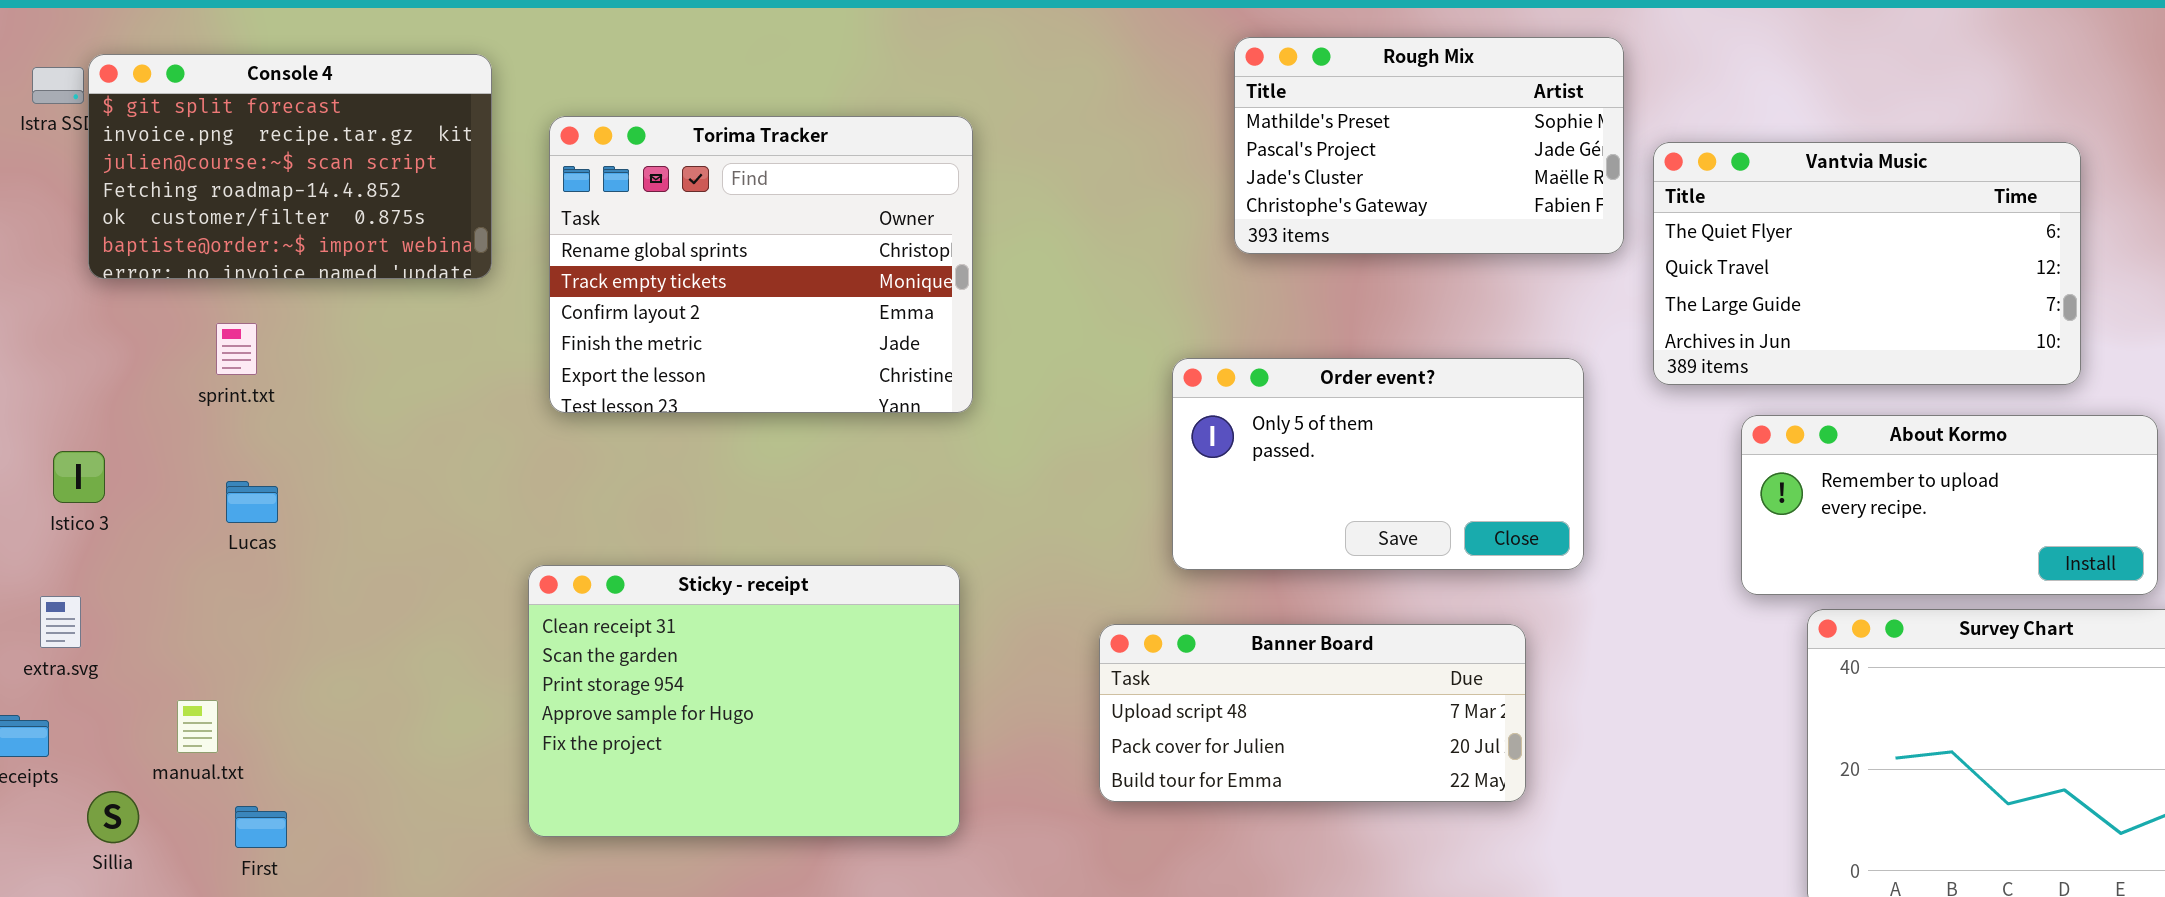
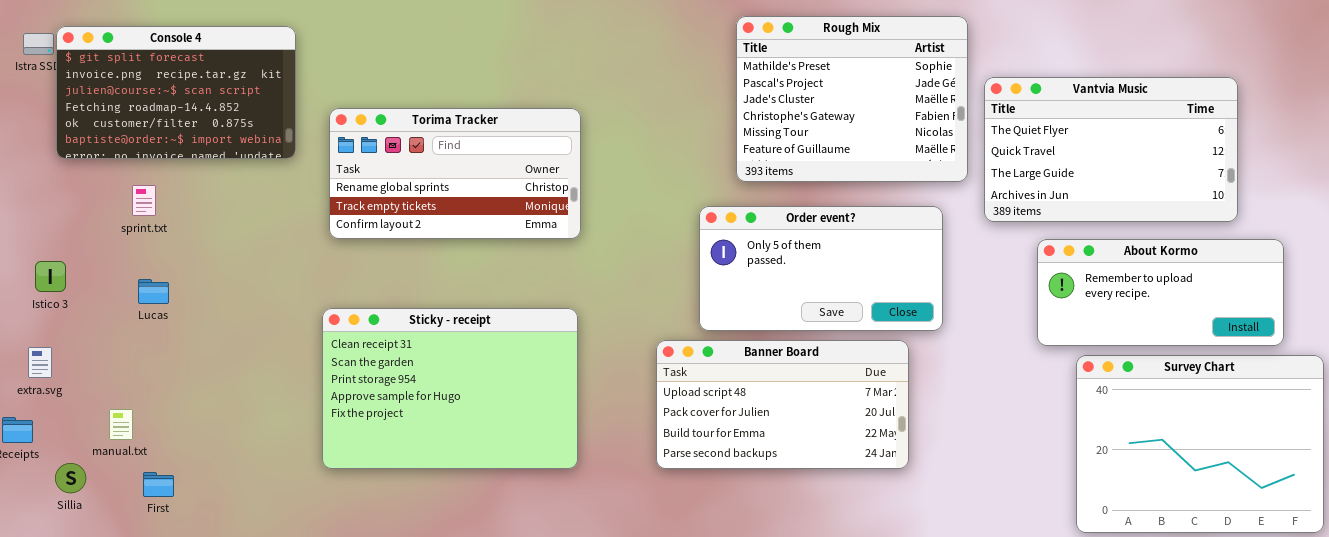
Rough Mix: [1234,37,1624,254] -> [736,16,968,182], resized
Torima Tracker: [549,116,973,413] -> [329,108,581,239], resized
Sticky - receipt: [528,565,960,837] -> [322,308,578,469], moved
Banner Board: [1099,624,1526,802] -> [656,340,909,469], resized

